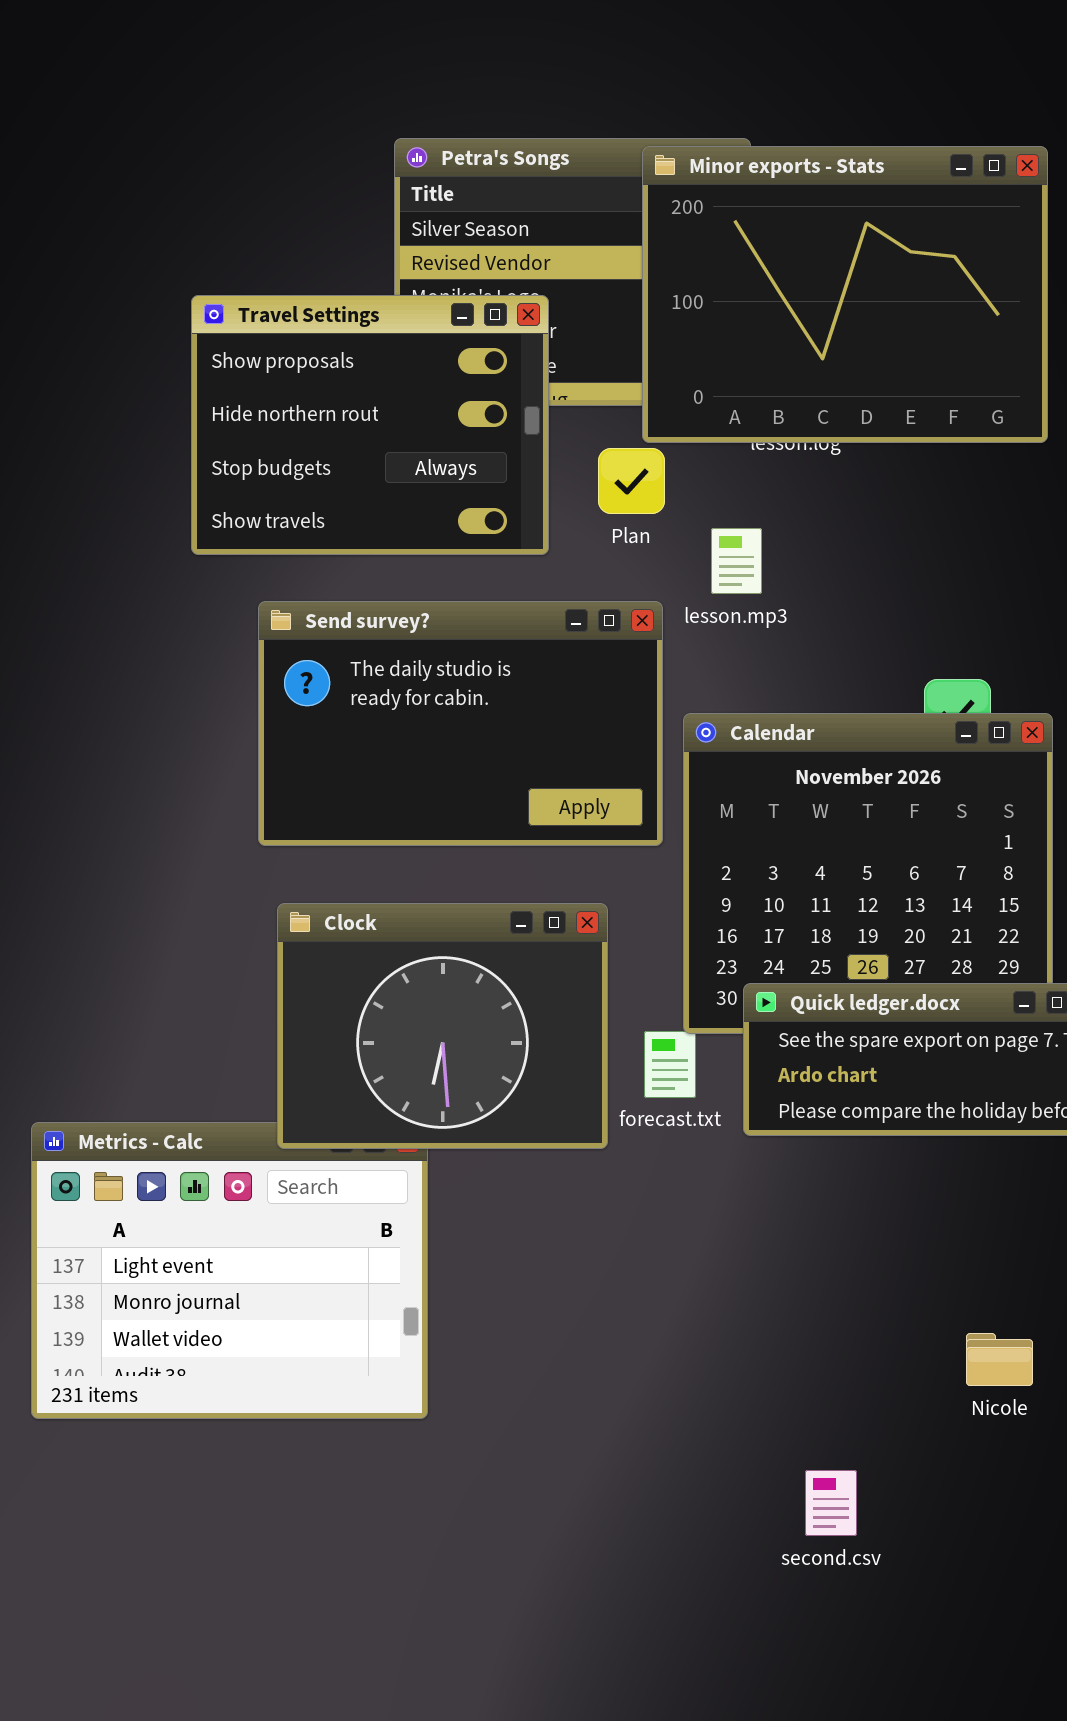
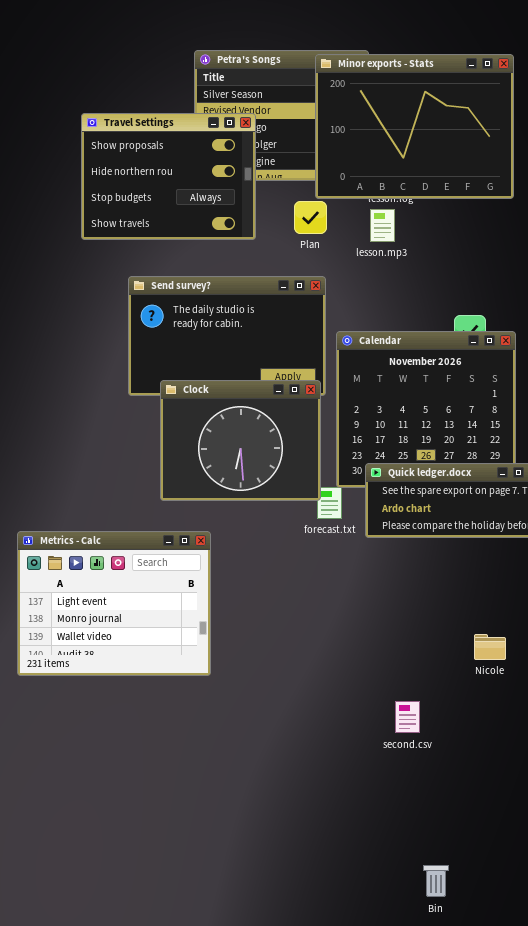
Travel Settings: [191,295,549,555] -> [81,113,256,240], moved
lesson.mp3: [711,528,762,594] -> [370,209,395,242], moved
Clock: [277,903,608,1149] -> [160,380,321,501], moved

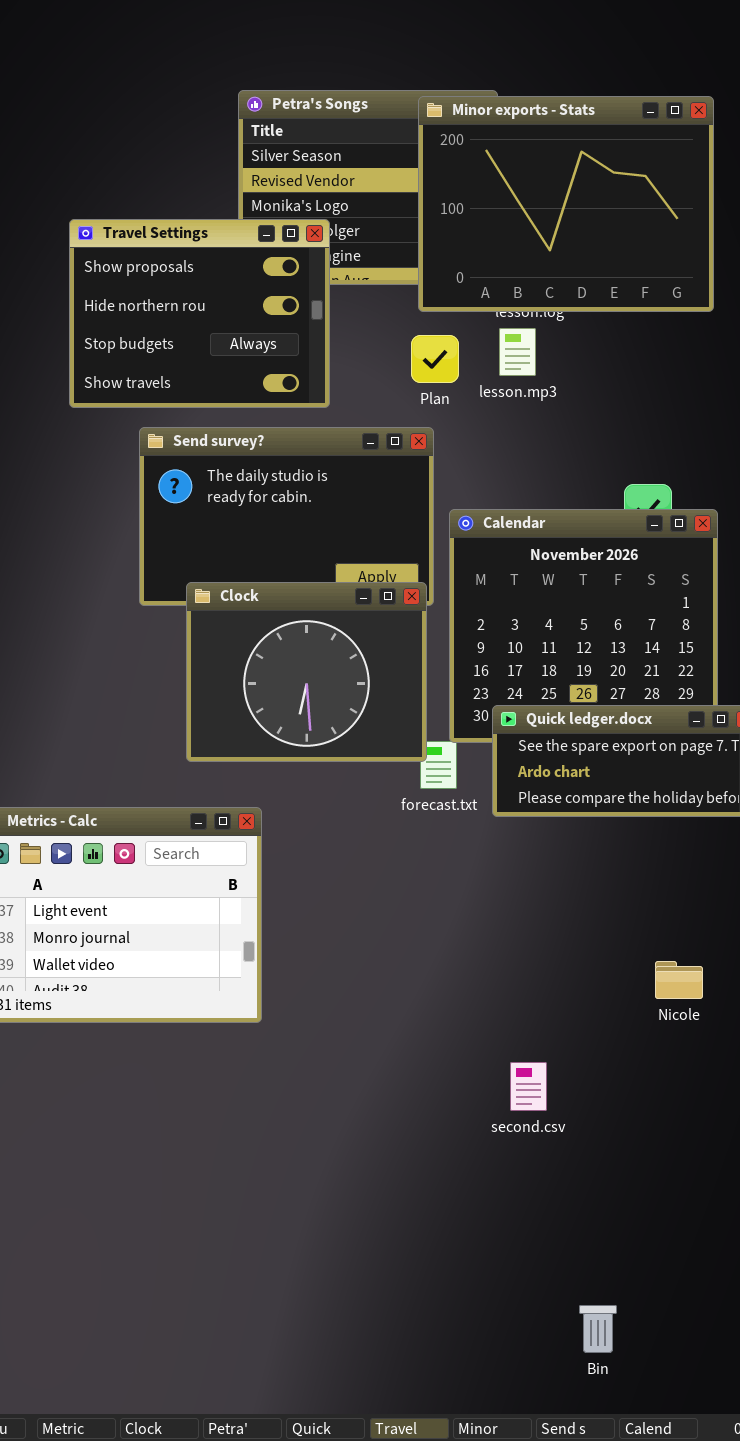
Travel Settings: [81,113,256,240] -> [69,219,330,408], moved
Plan: [294,201,327,234] -> [411,335,459,383], moved
second.csv: [395,701,420,733] -> [510,1062,547,1111], moved

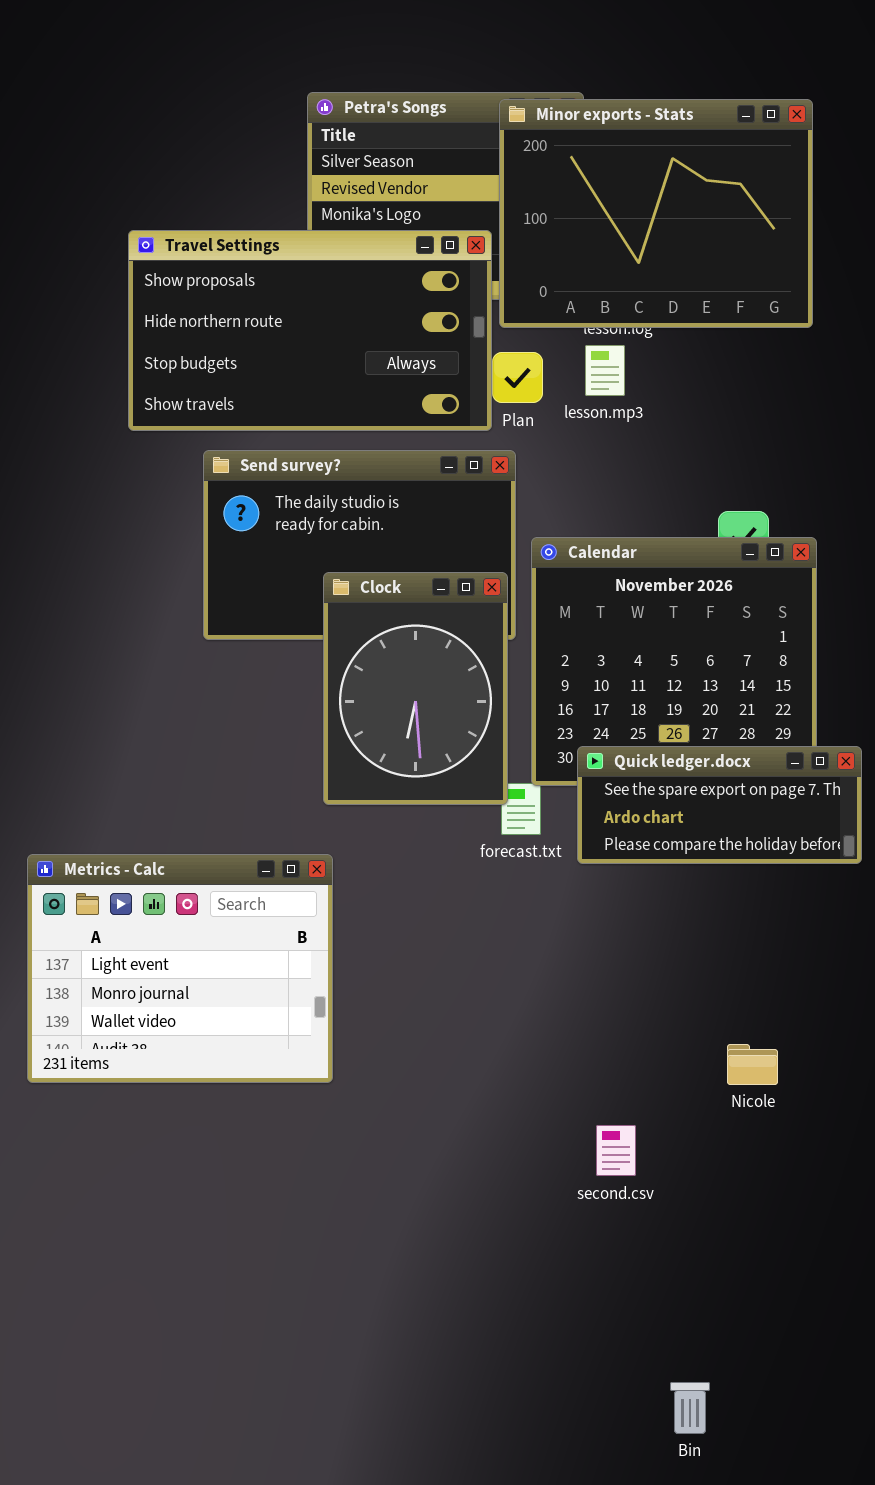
Travel Settings: [69,219,330,408] -> [128,230,492,431], resized
Clock: [186,582,427,762] -> [323,572,508,805], resized
Nicole: [655,961,703,999] -> [727,1044,778,1085], moved

